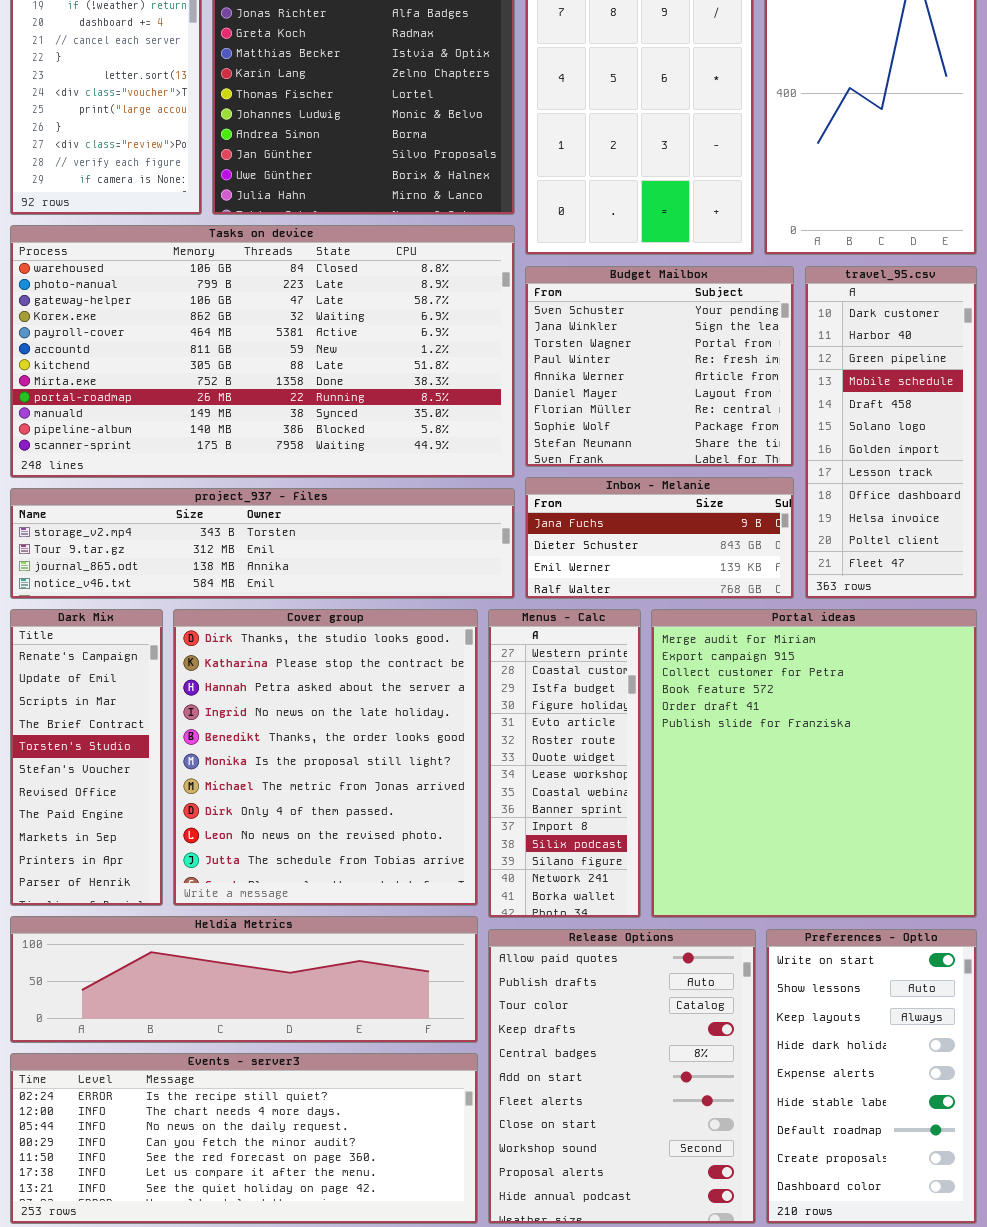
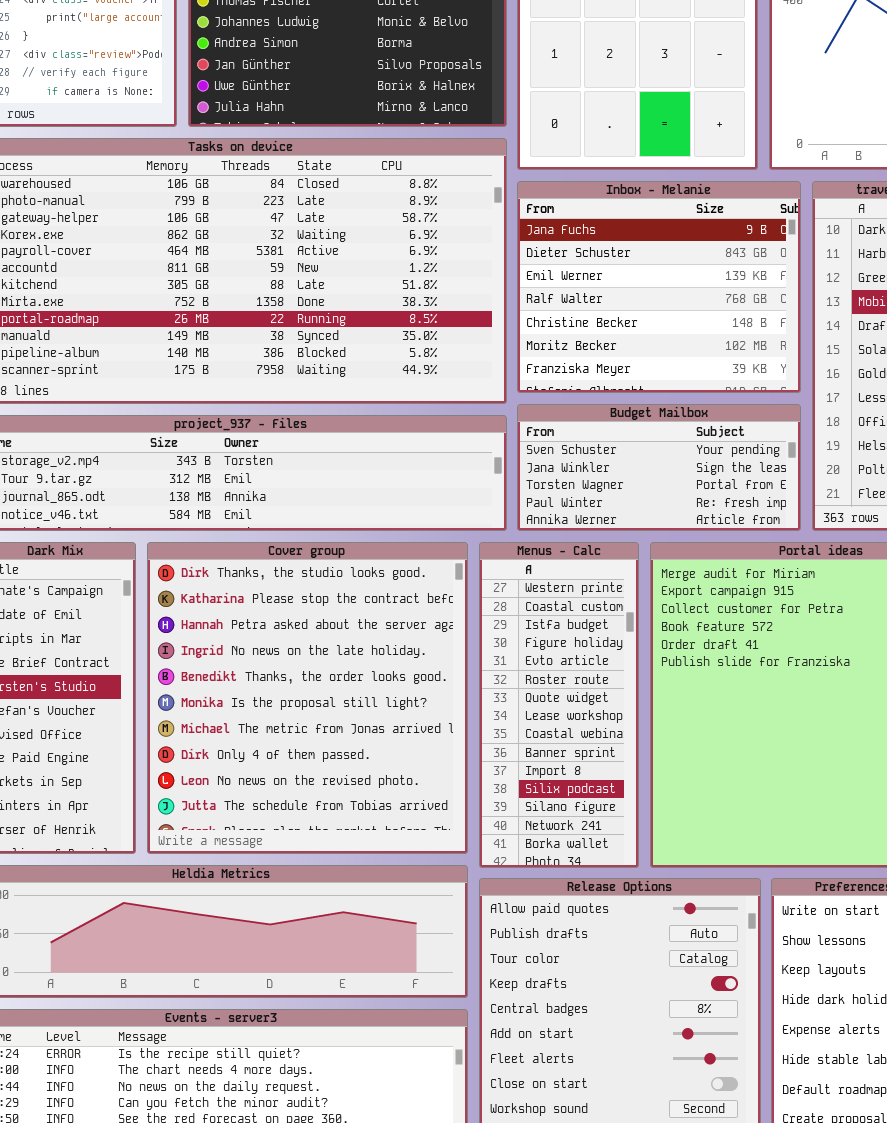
Budget Mailbox: [525,266,794,467] -> [517,404,801,531], moved, resized
Inbox - Melanie: [525,477,794,599] -> [517,181,801,393], moved, resized

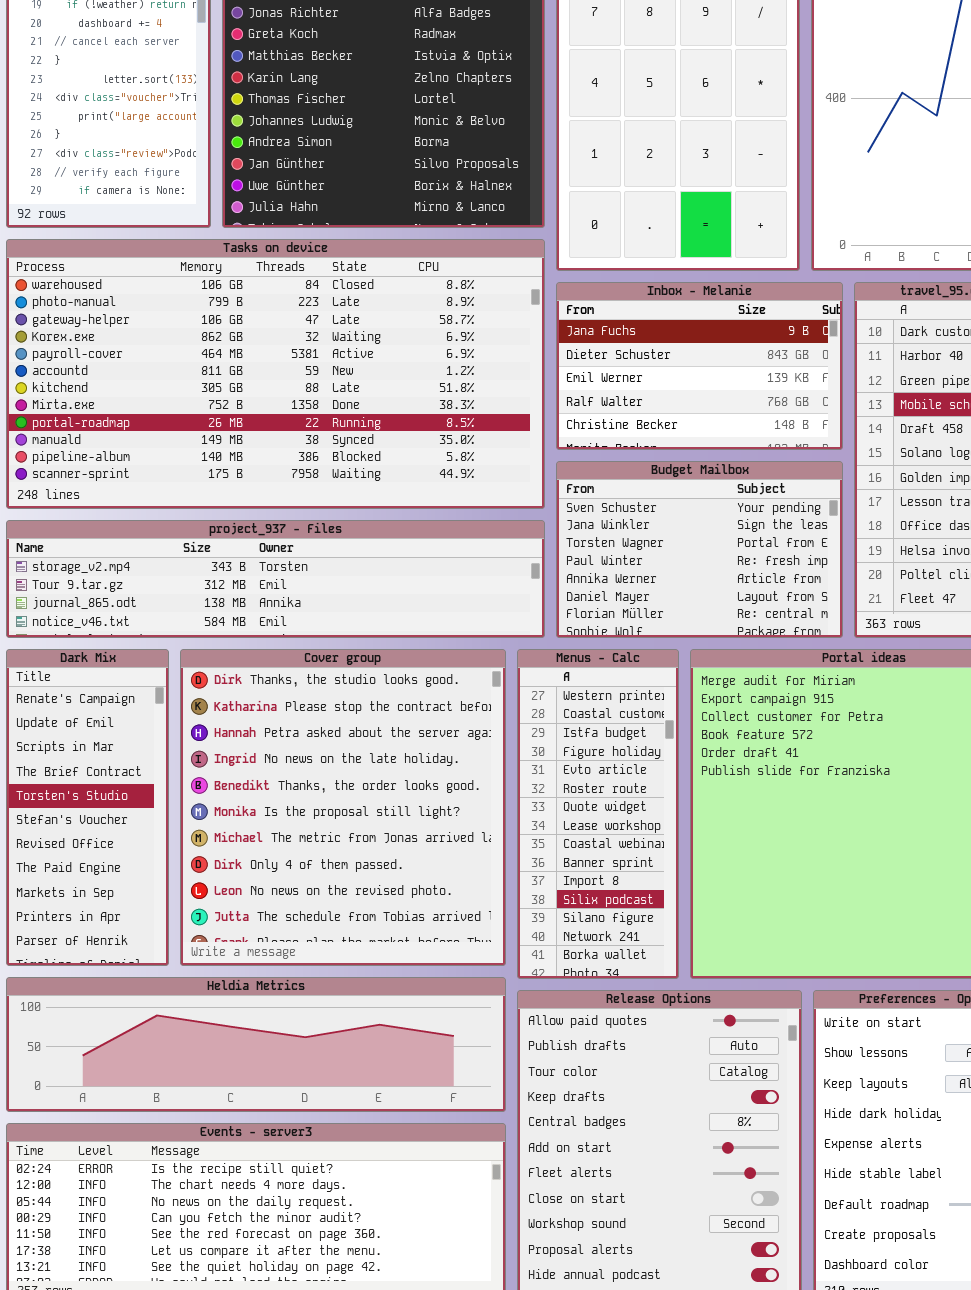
Inbox - Melanie: [517,181,801,393] -> [556,282,843,450], resized
Budget Mailbox: [517,404,801,531] -> [556,461,843,638], resized

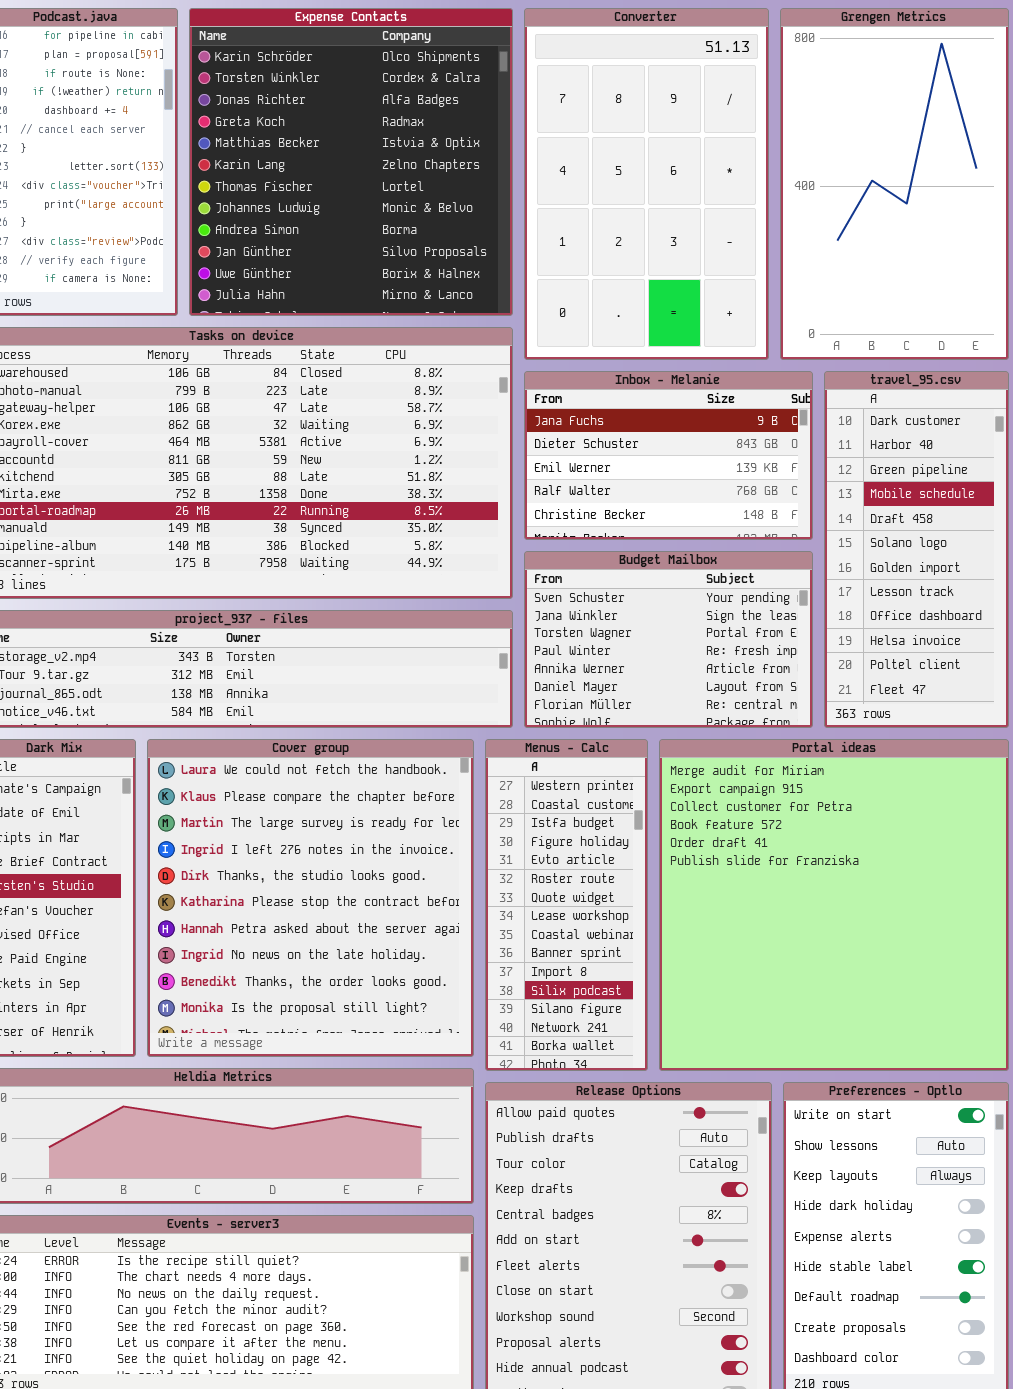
Cover group: [180,649,506,966] -> [147,739,474,1057], scrolled up 4 rows

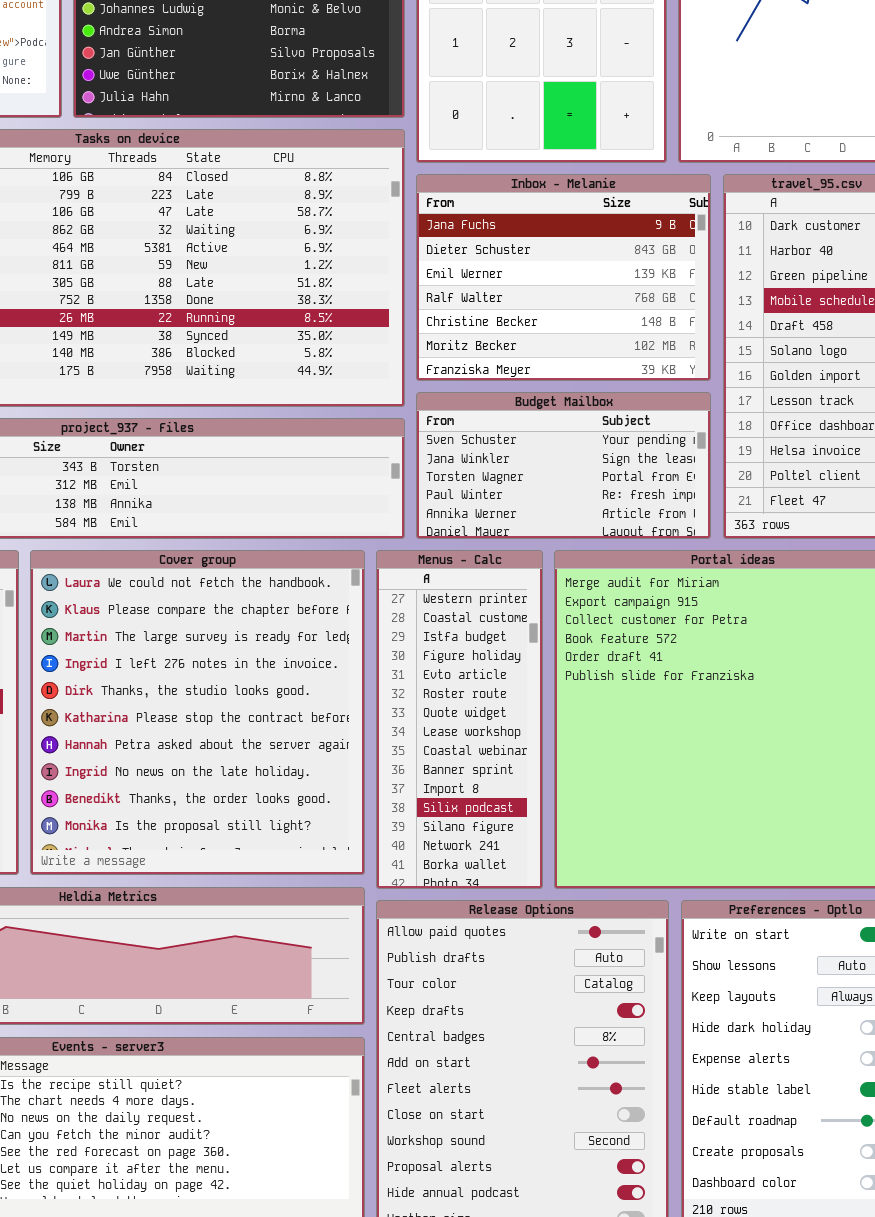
Inbox - Melanie: [524,371,813,540] -> [416,174,711,381], resized
Budget Mailbox: [524,551,813,728] -> [416,392,711,539], resized

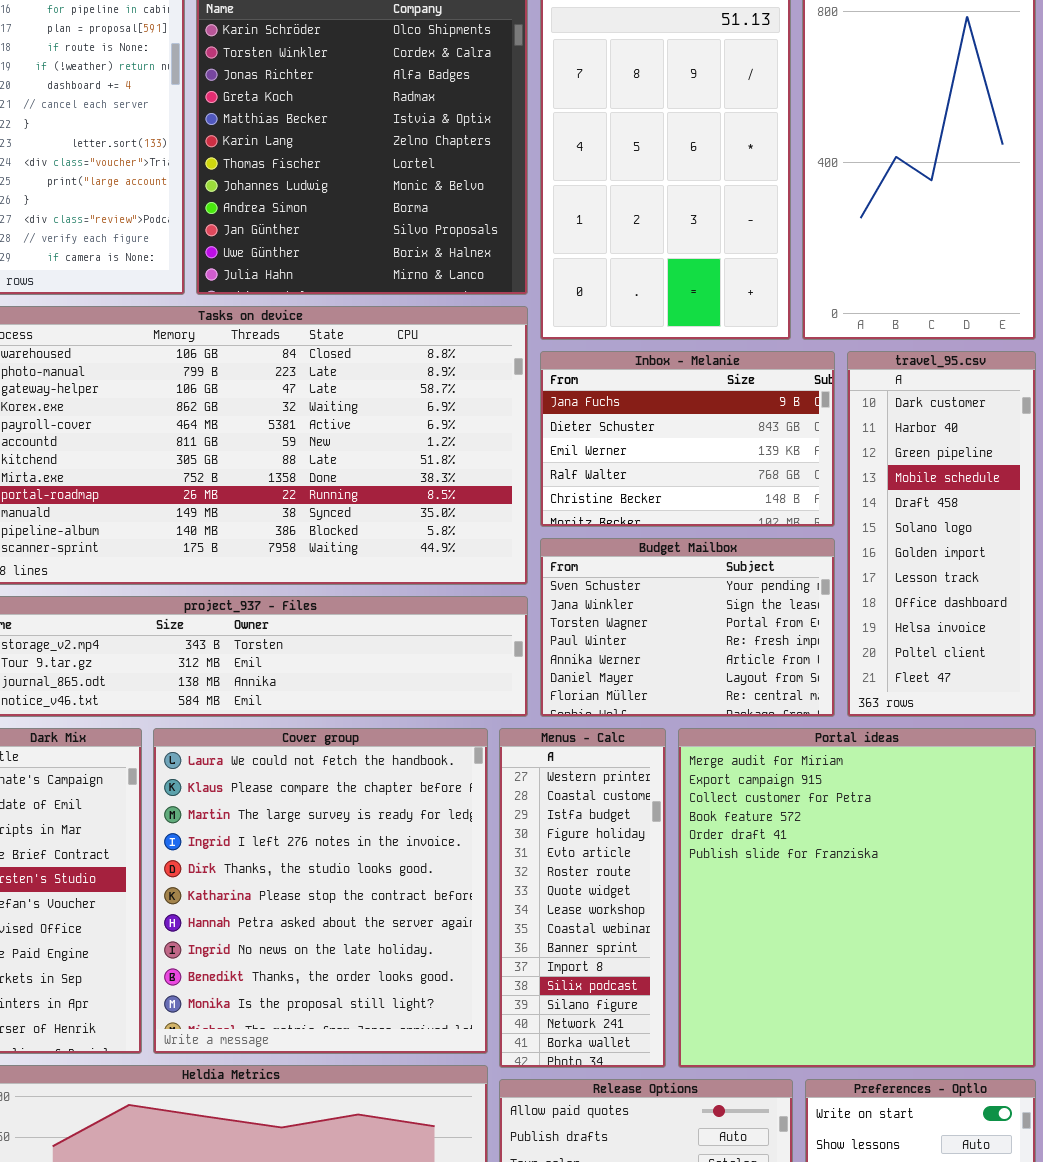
Inbox - Melanie: [416,174,711,381] -> [540,351,835,527], resized
Budget Mailbox: [416,392,711,539] -> [540,538,835,717], resized

